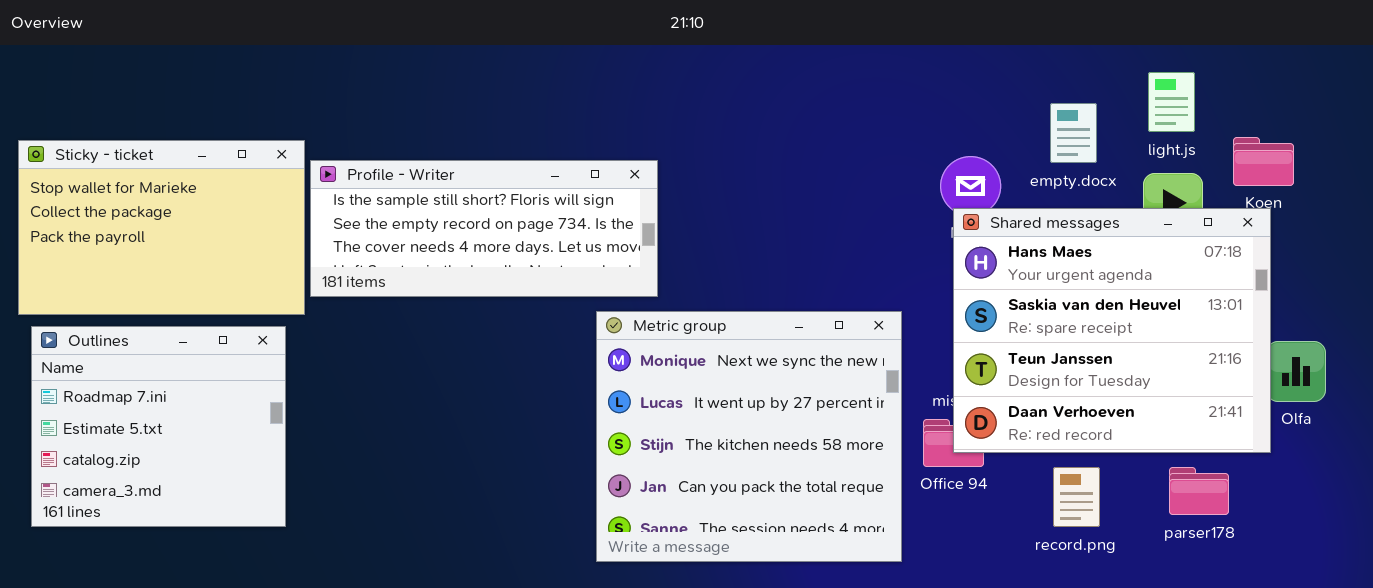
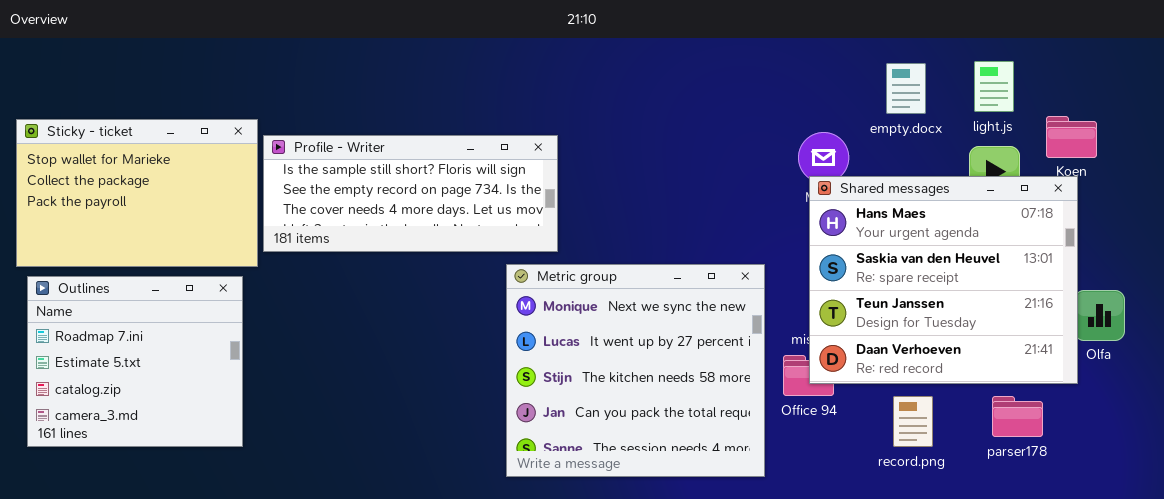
empty.docx: [1050,103,1097,163] -> [886,63,926,114], moved

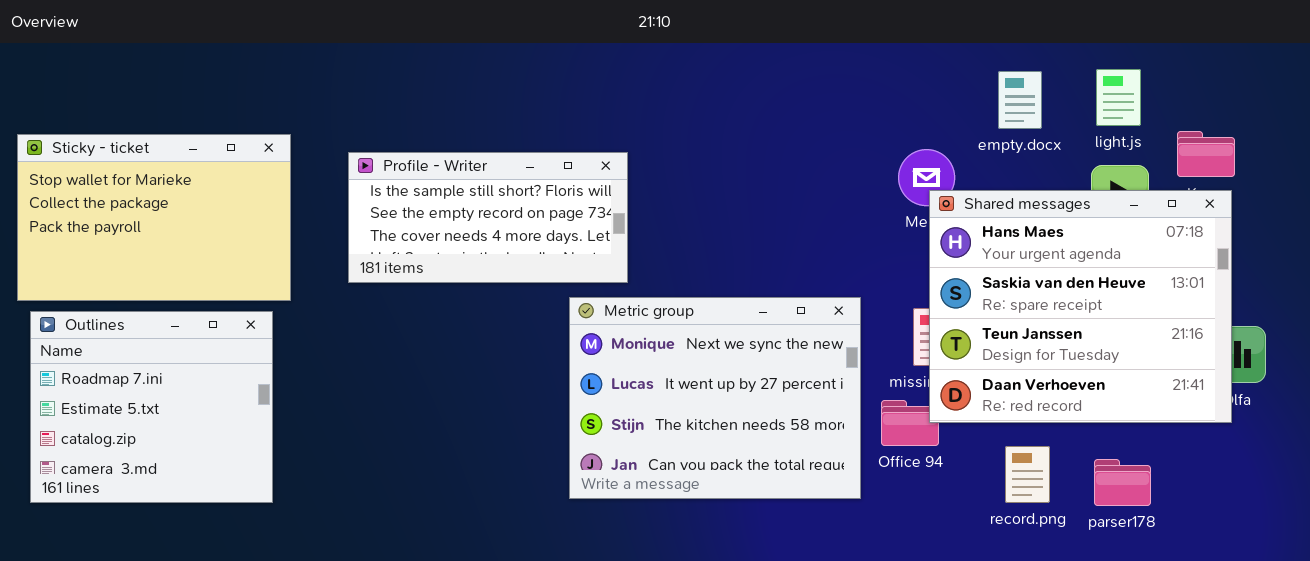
Profile - Writer: [263,135,558,252] -> [348,152,628,283], resized
Shared messages: [809,176,1078,384] -> [929,190,1232,423], moved
Metric group: [506,264,765,477] -> [569,297,861,499], resized
parser178: [992,396,1043,437] -> [1094,459,1151,506], moved

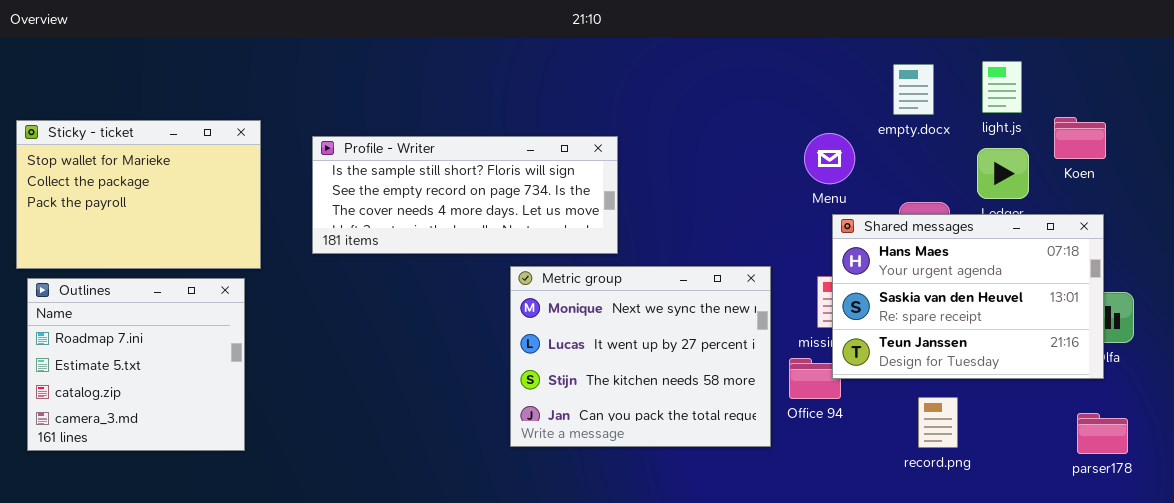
Profile - Writer: [348,152,628,283] -> [312,136,618,254], resized
Shared messages: [929,190,1232,423] -> [832,214,1104,379], resized
record.png: [1005,446,1050,503] -> [918,397,958,448], moved
parser178: [1094,459,1151,506] -> [1077,413,1128,454], moved

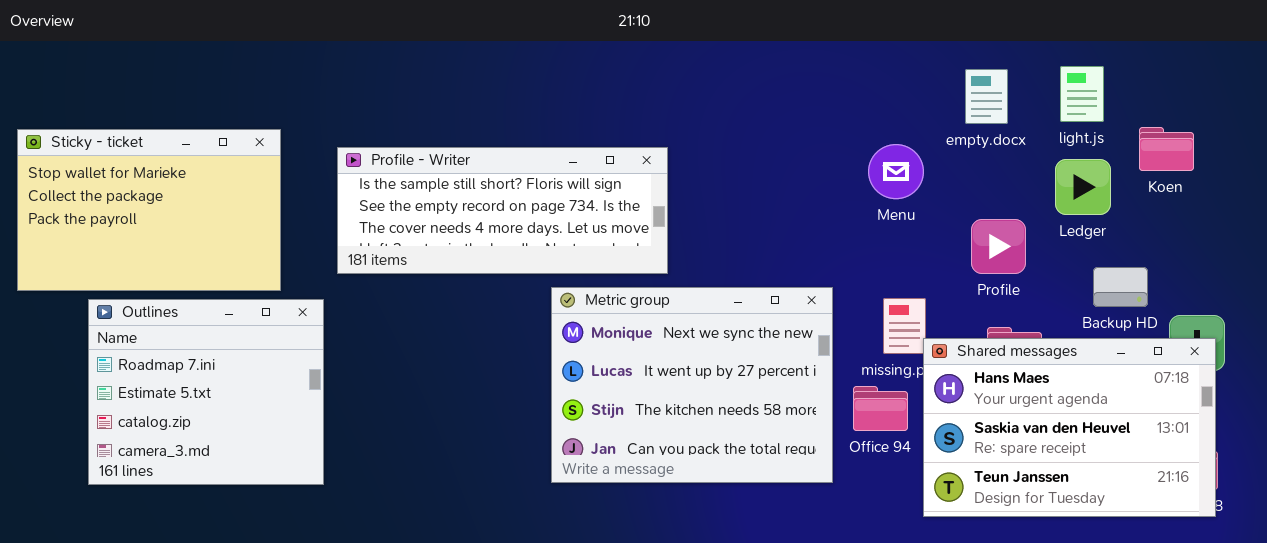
Shared messages: [832,214,1104,379] -> [923,338,1216,517], moved
Outlines: [27,278,245,451] -> [88,299,324,485], moved

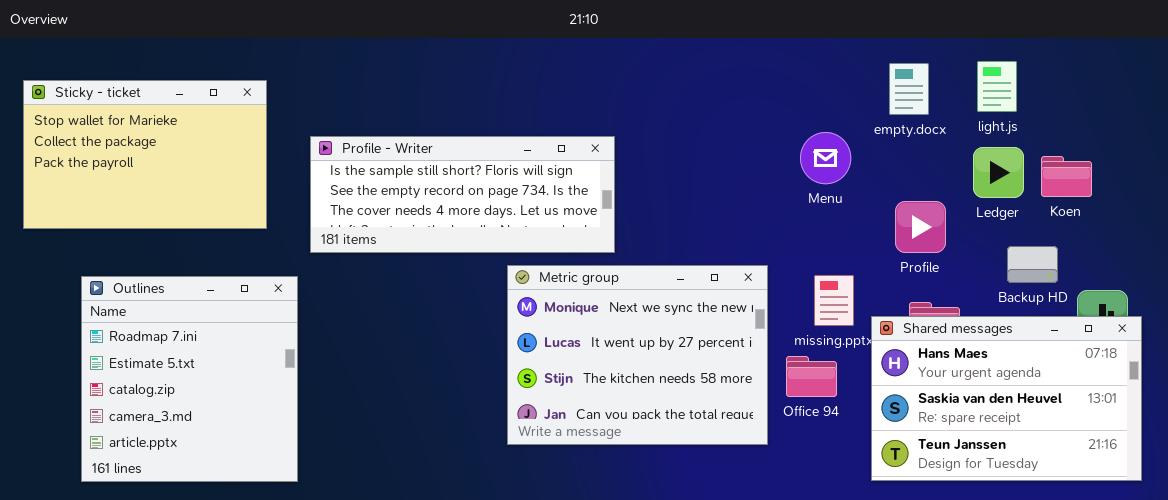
Koen: [1139,127,1194,171] -> [1041,156,1092,197], moved
Sticky - ticket: [17,129,281,291] -> [23,80,267,229], moved
Outlines: [88,299,324,485] -> [81,276,298,482], resized
Shared messages: [923,338,1216,517] -> [871,316,1142,481], moved

